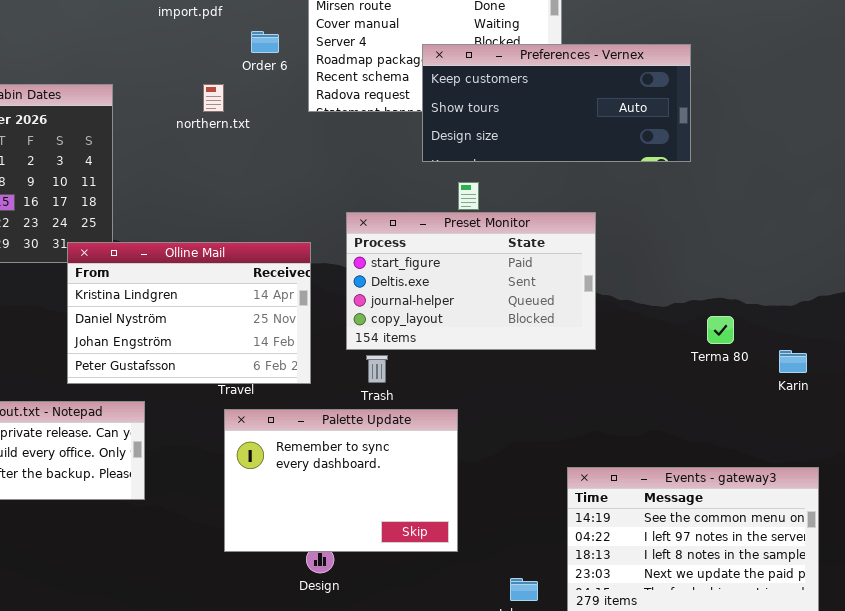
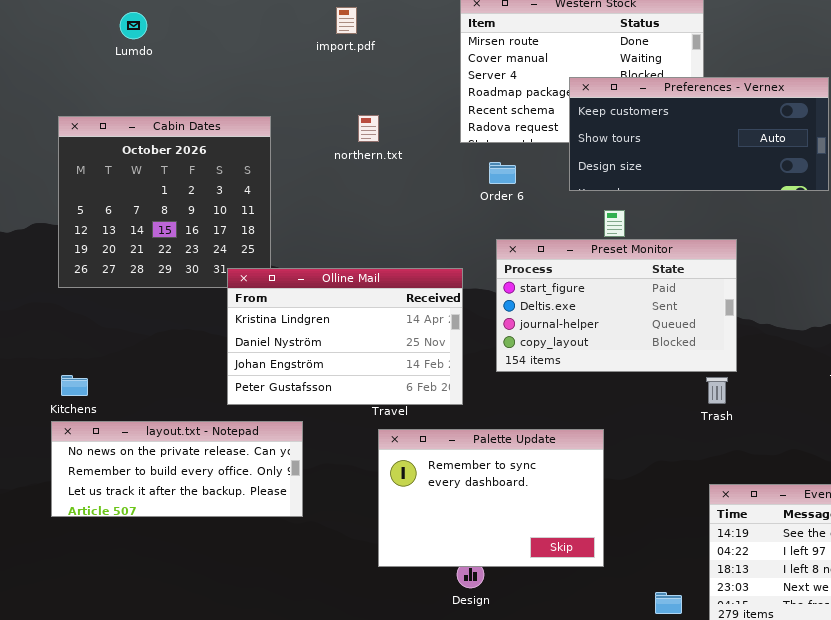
Order 6: [251,31,279,53] -> [489,162,516,184], moved
Trash: [366,355,388,383] -> [706,377,728,404], moved

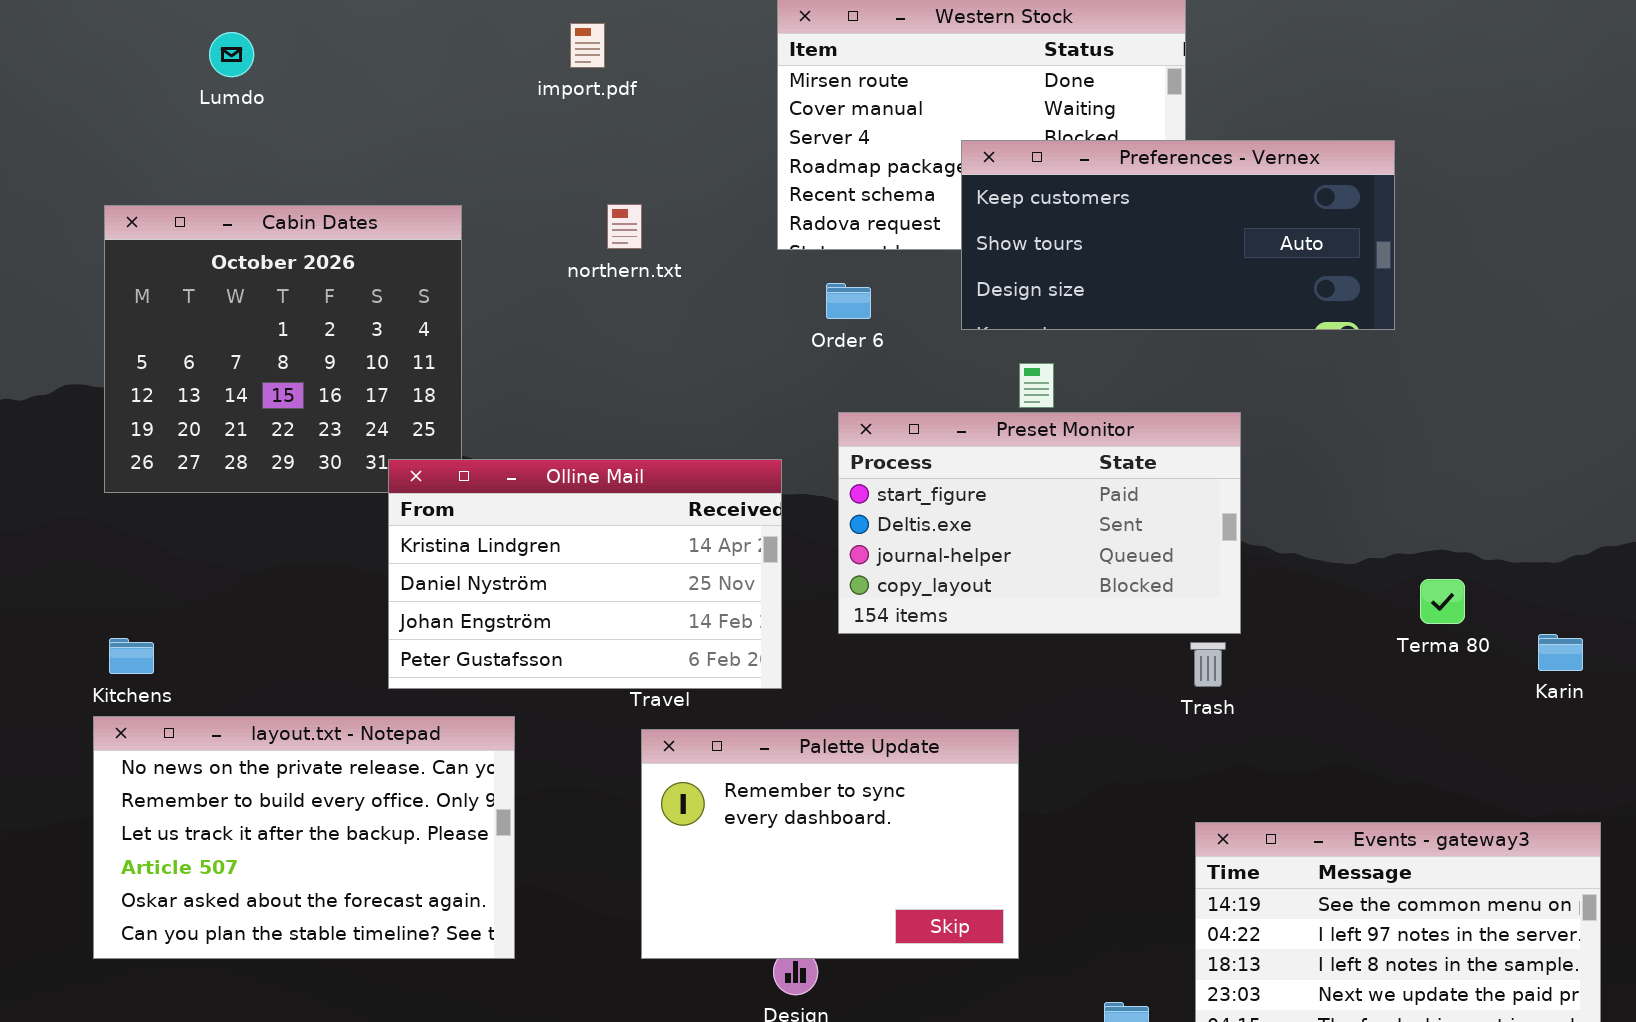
layout.txt - Notepad: [51,421,303,517] -> [93,716,515,959], resized

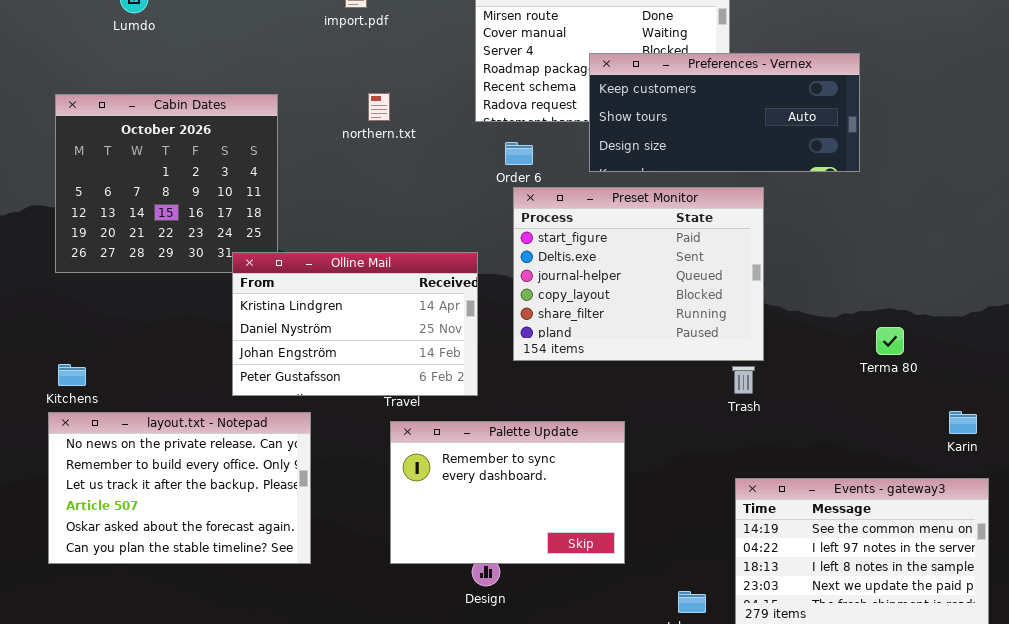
Preset Monitor: [838,412,1241,634] -> [513,187,764,361], resized
Karin: [1538,634,1583,671] -> [949,411,977,434], moved

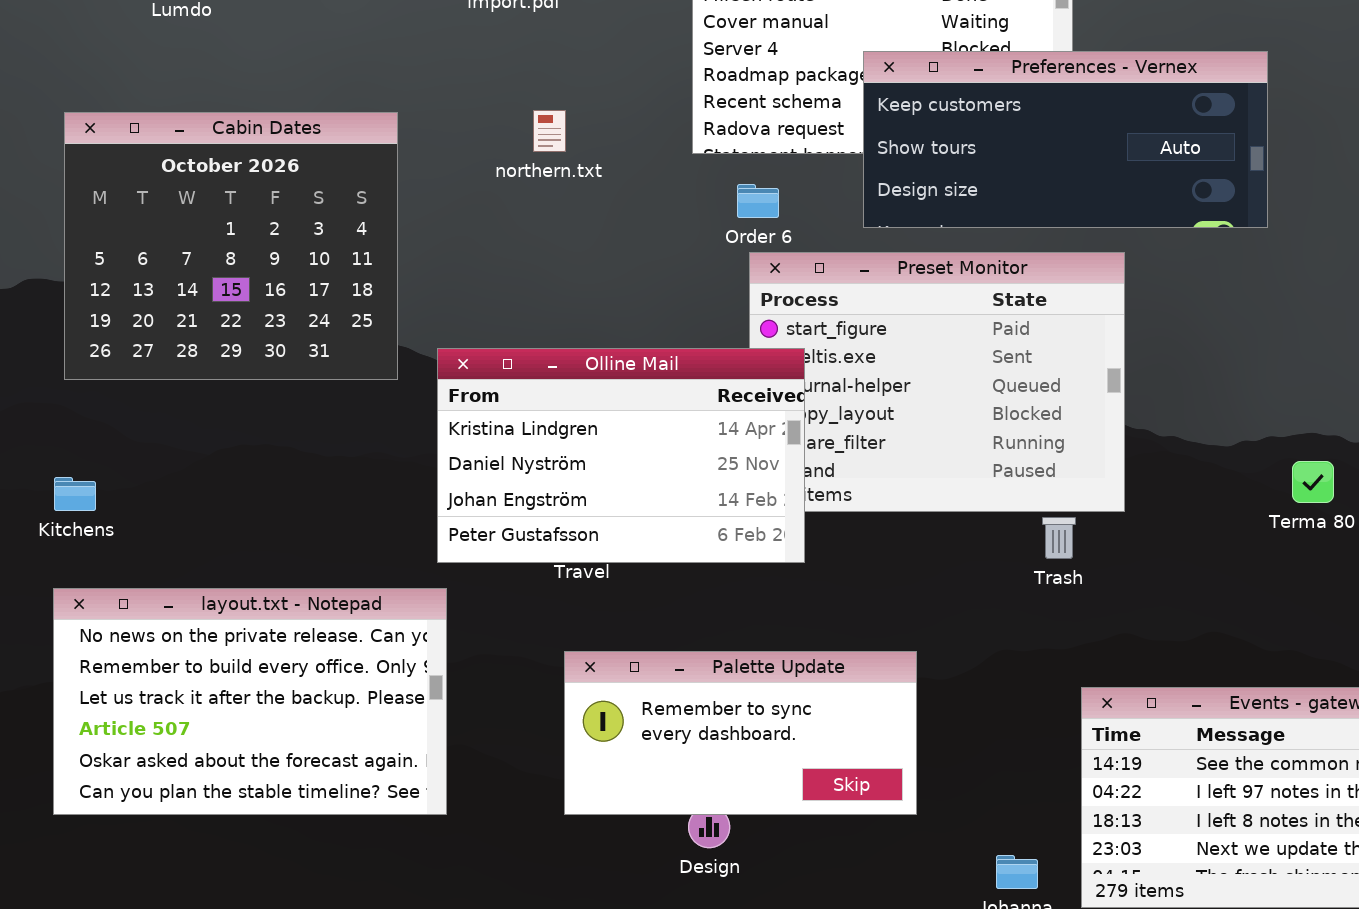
Olline Mail: [232,252,478,396] -> [437,348,805,563], moved
Kitchens: [58,364,86,386] -> [54,477,96,511], moved
Trash: [732,366,755,394] -> [1042,517,1076,559], moved
Palette Update: [390,421,625,564] -> [564,651,917,815], resized

